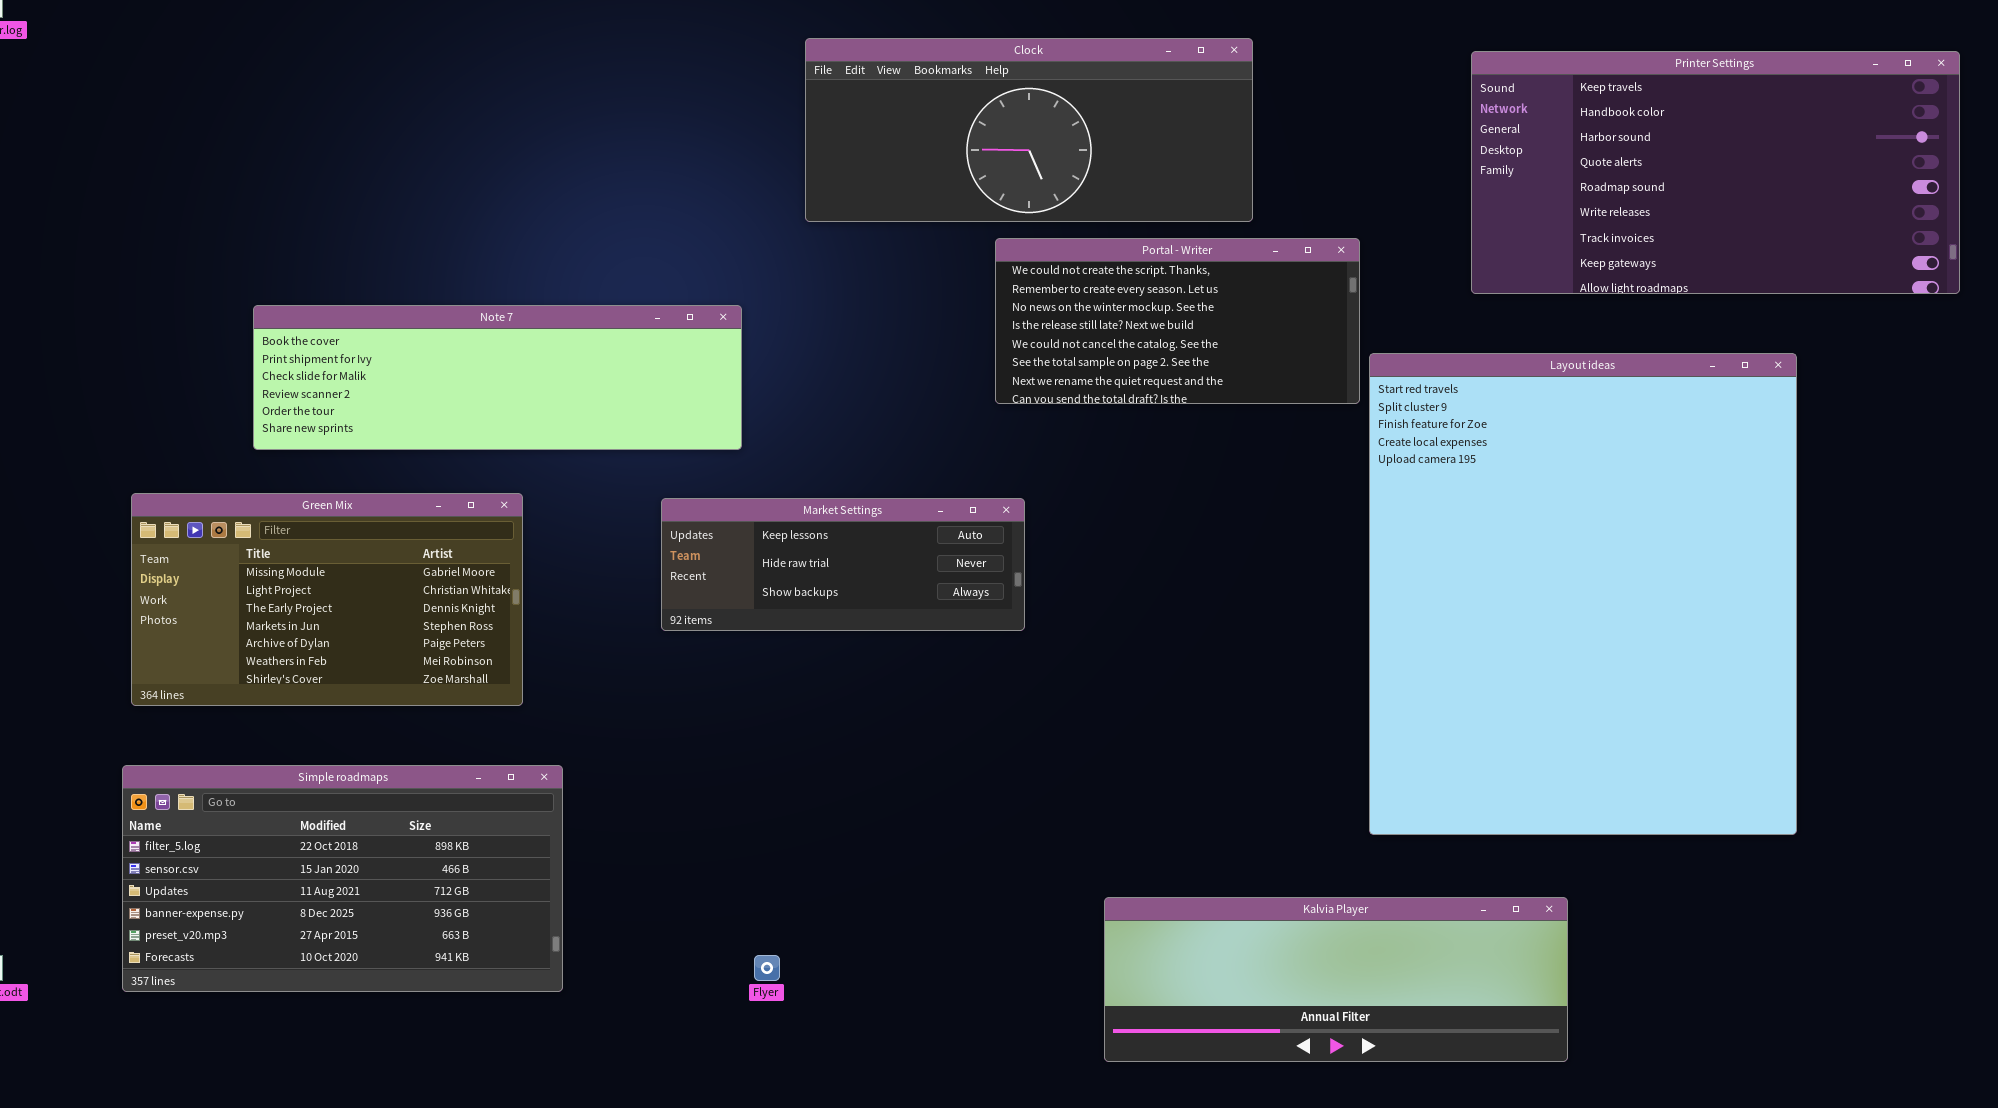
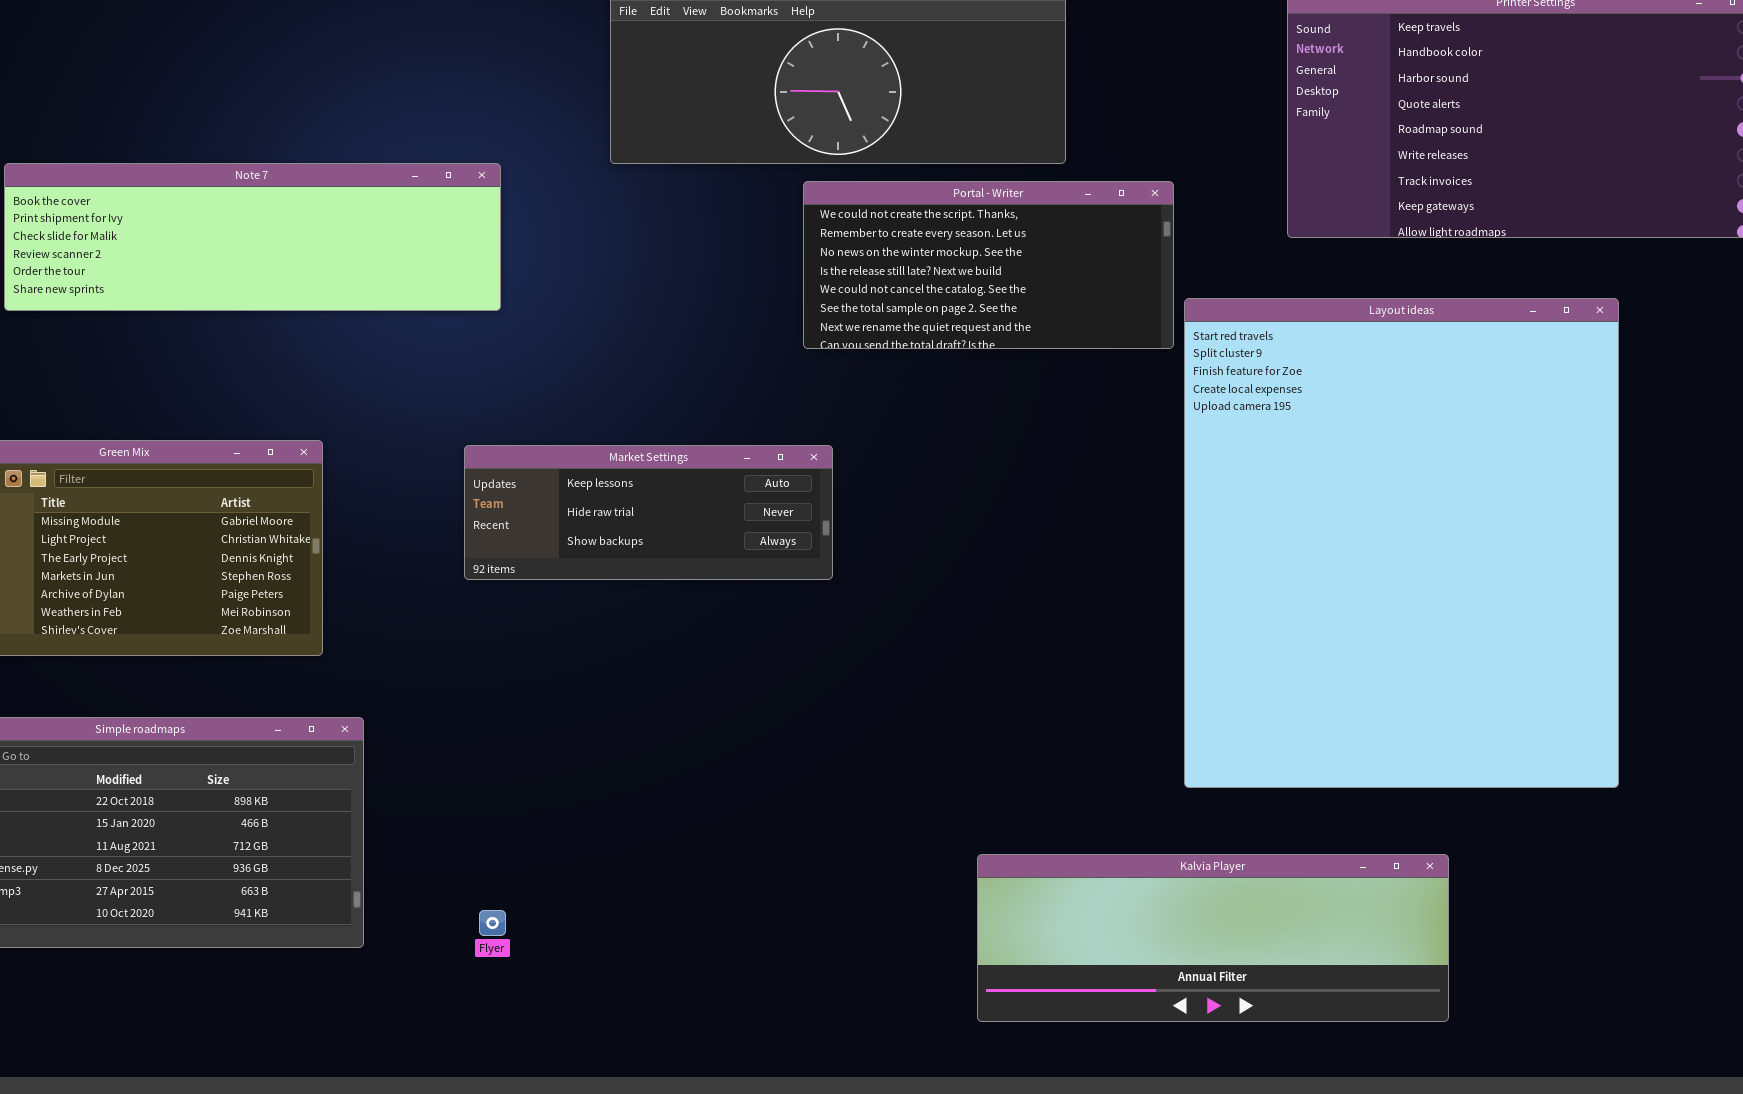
Note 7: [253,305,742,450] -> [4,163,501,311], moved
Kalvia Player: [1104,897,1568,1062] -> [977,854,1449,1022], moved
Flyer: [754,955,780,981] -> [479,910,506,936], moved

